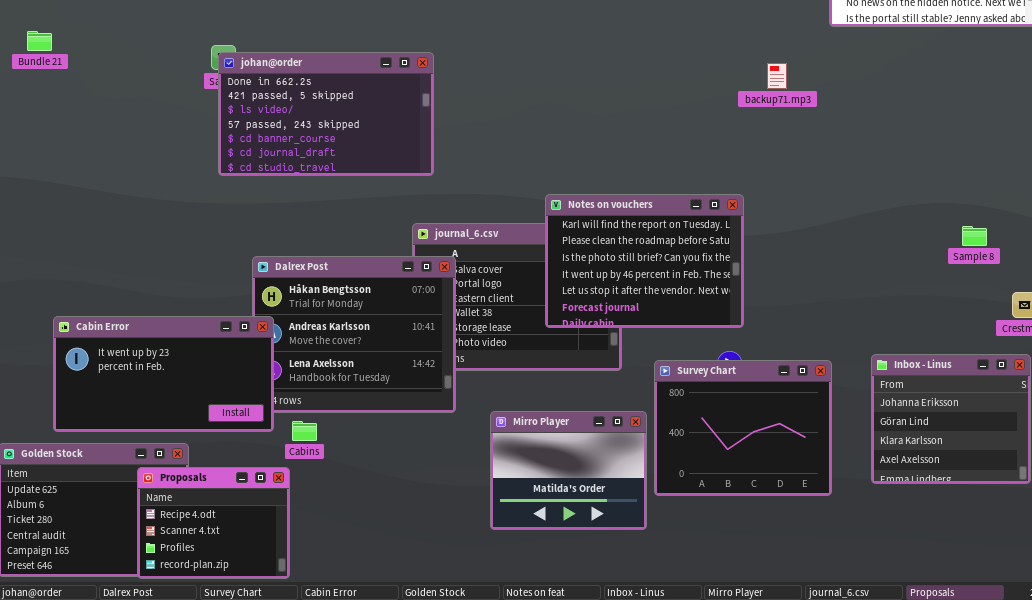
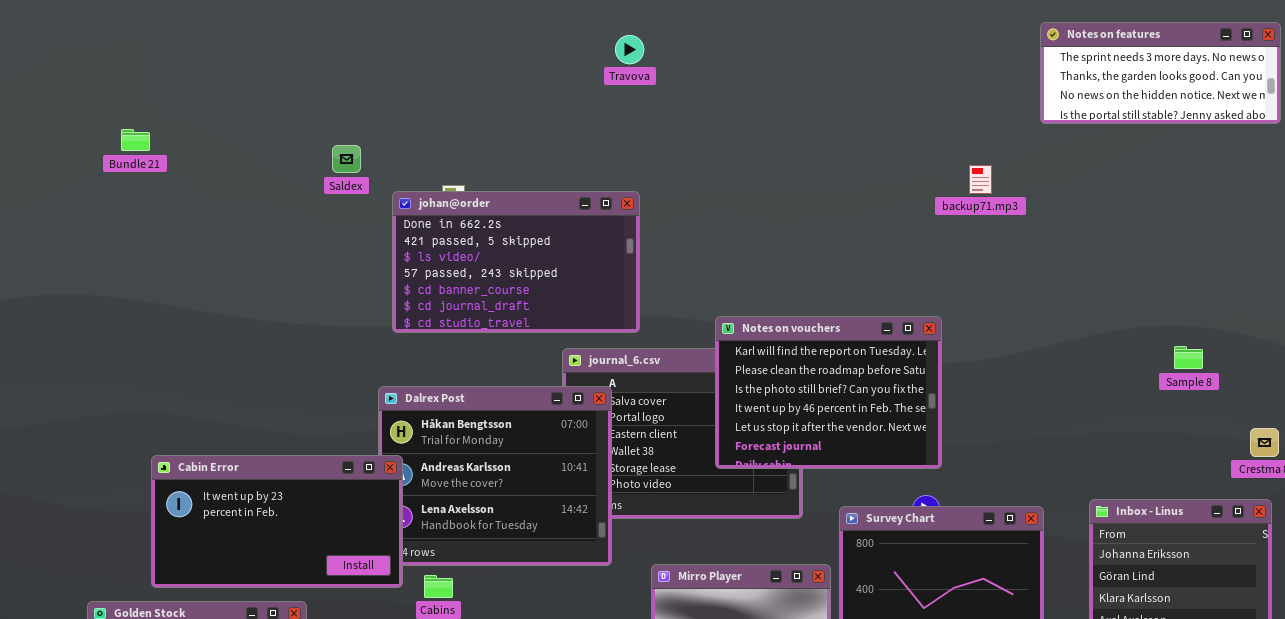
johan@order: [218,52,434,176] -> [392,191,640,333], moved
Sample 8: [962,226,987,246] -> [1174,346,1203,369], moved

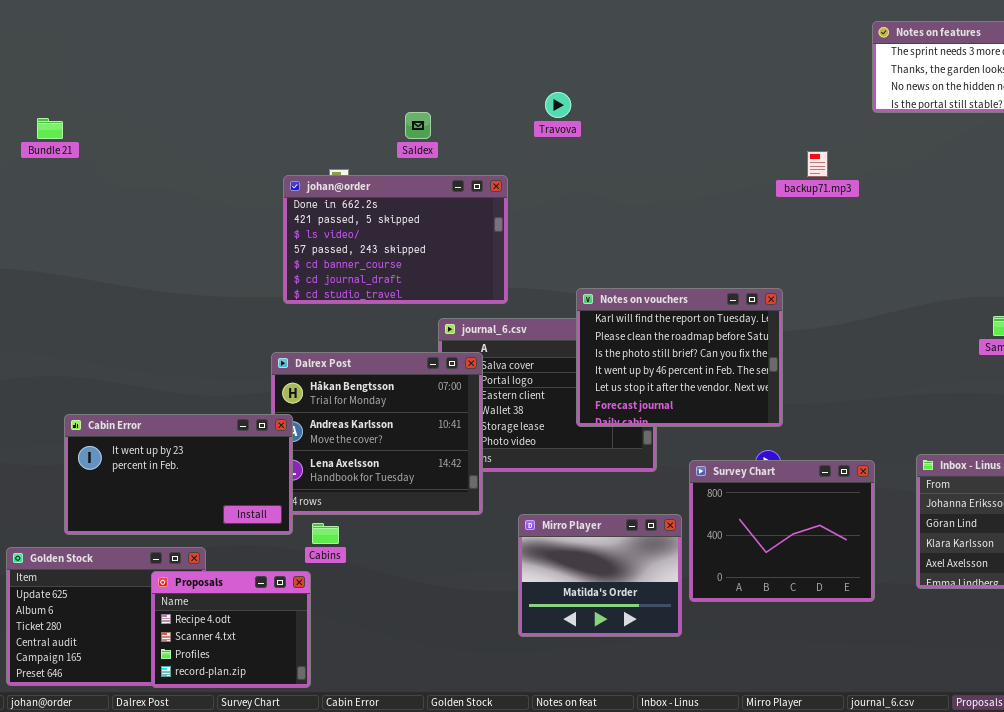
Travova: [615,35,644,64] -> [545,92,571,118], moved
Saldex: [332,145,361,173] -> [405,112,431,139], moved

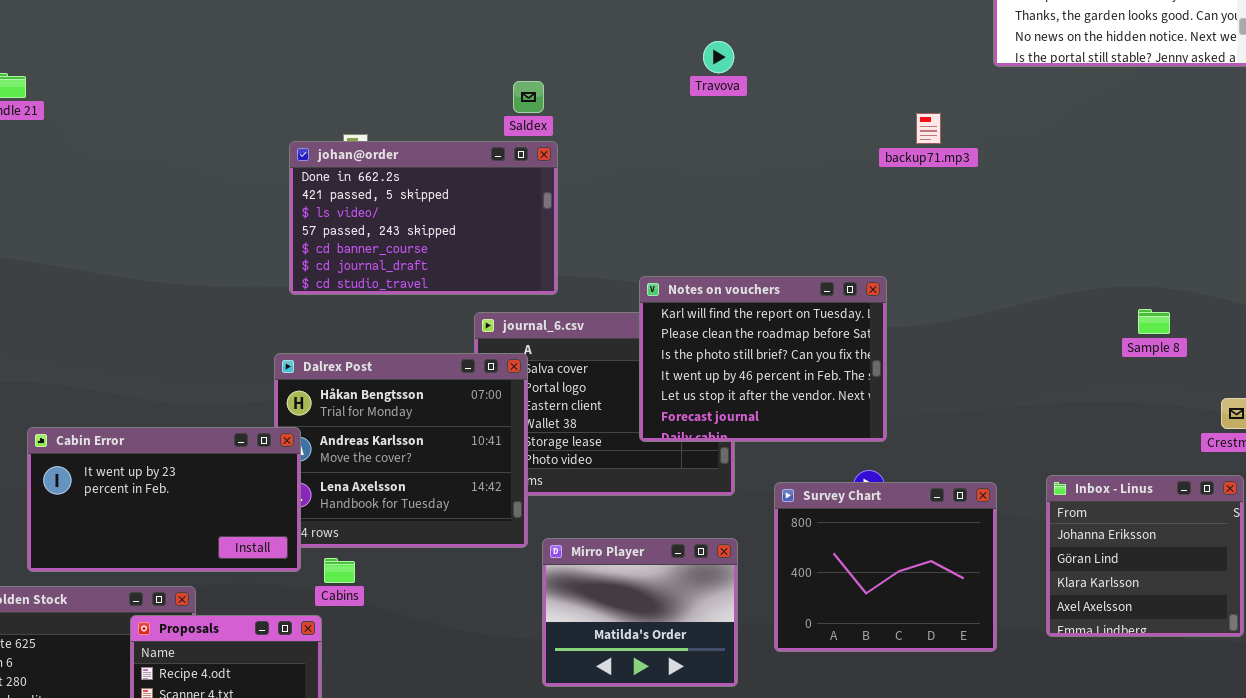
Travova: [545,92,571,118] -> [703,41,734,73], moved
Saldex: [405,112,431,139] -> [513,81,544,113], moved
Mirro Player: [518,514,682,637] -> [542,538,738,687], moved

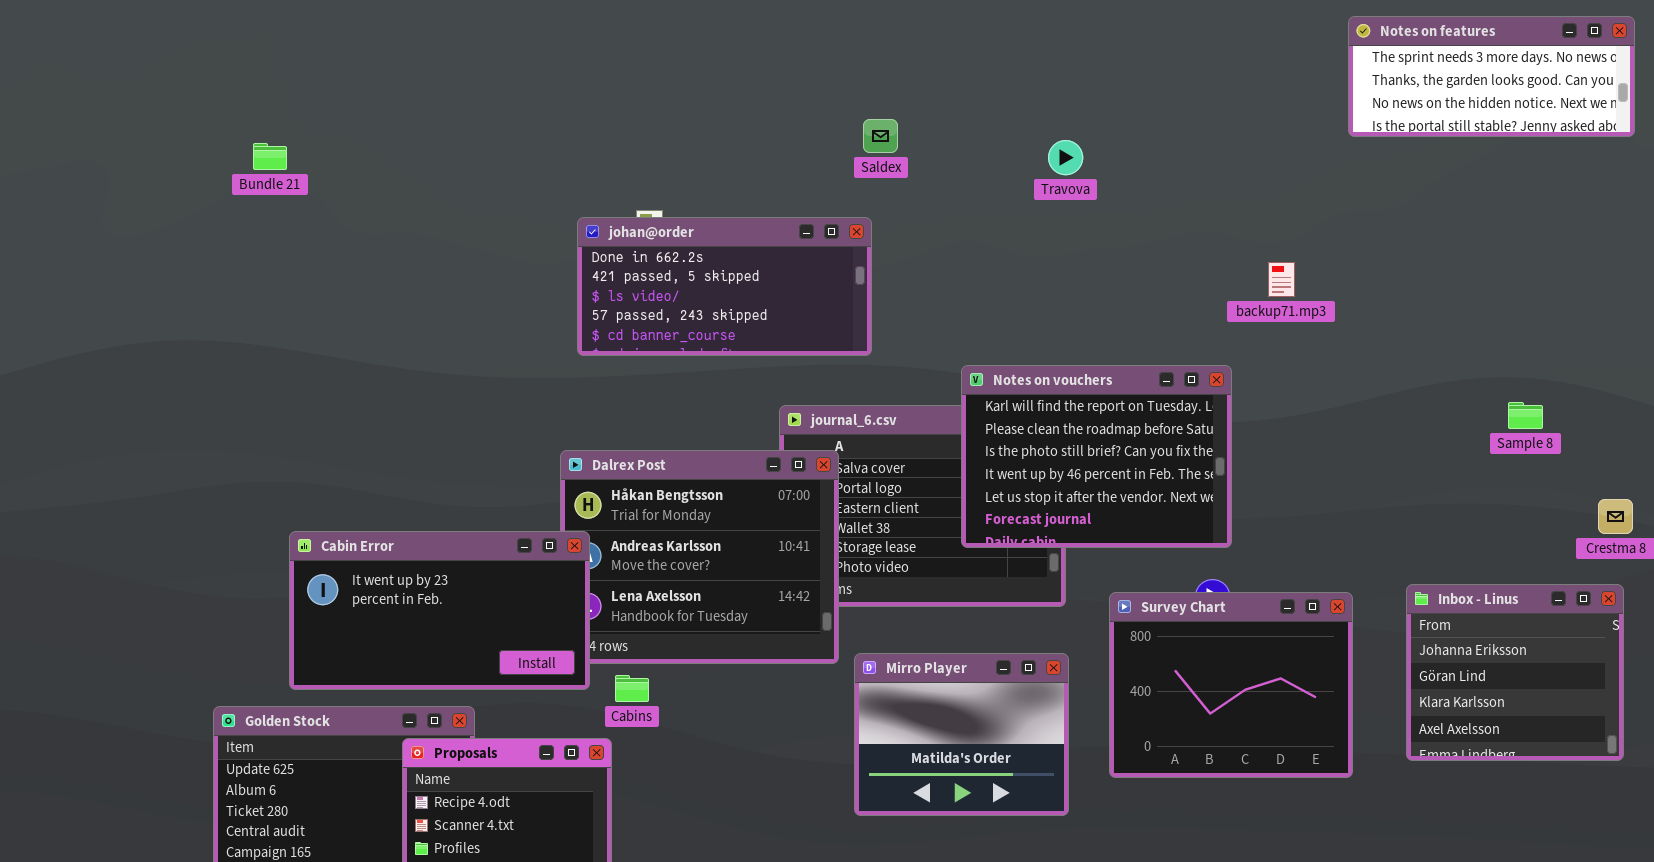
Travova: [703,41,734,73] -> [1048,140,1083,175], moved
Saldex: [513,81,544,113] -> [863,119,898,153], moved
backup71.mp3: [916,113,941,144] -> [1268,262,1295,297], moved
johan@order: [289,141,558,295] -> [577,217,872,356], resized

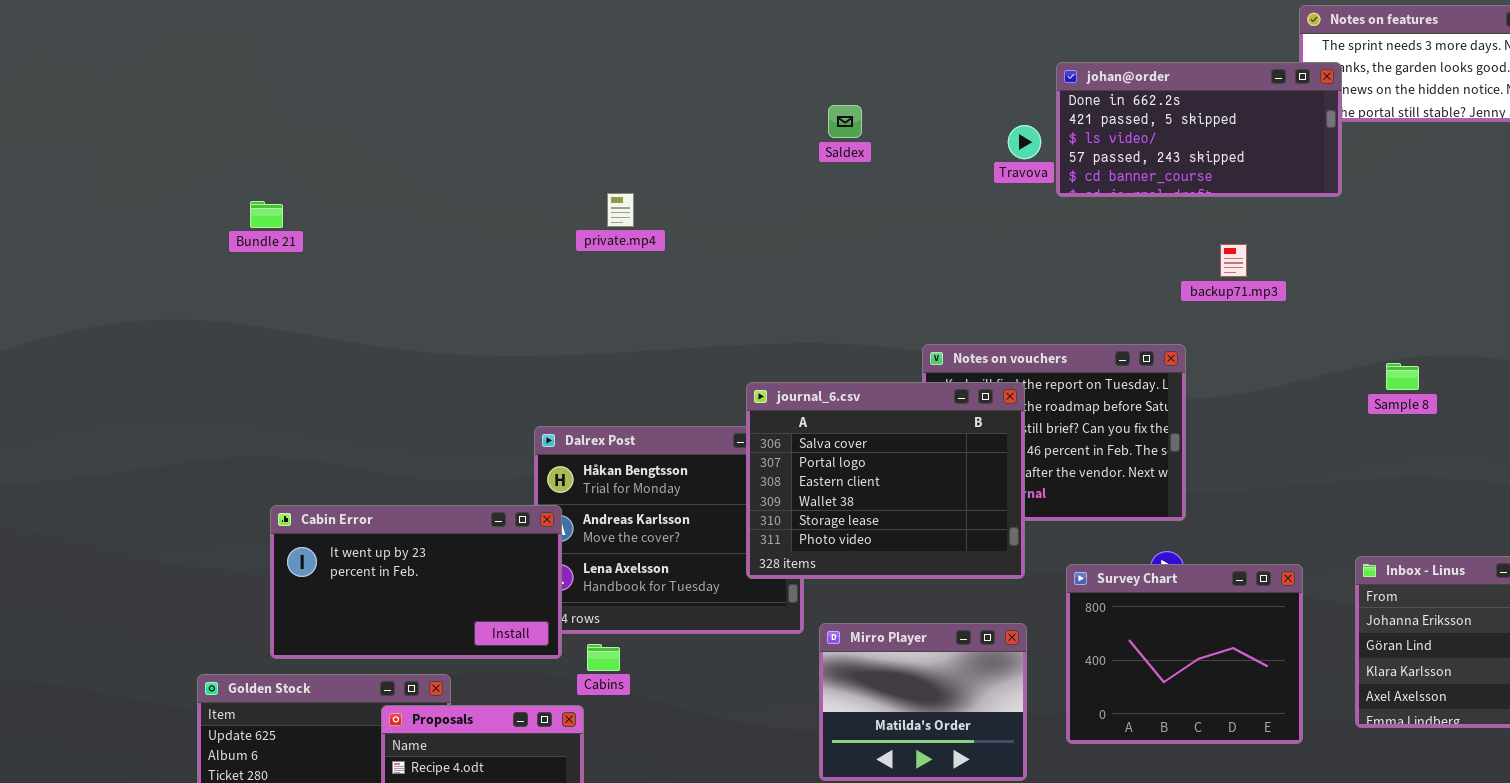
Bundle 21: [253,143,287,170] -> [250,201,283,228], moved
johan@order: [577,217,872,356] -> [1056,62,1342,197], moved
Sample 8: [1508,402,1543,429] -> [1386,363,1419,390], moved
journal_6.csv: [779,405,1066,607] -> [746,382,1025,579], raised

